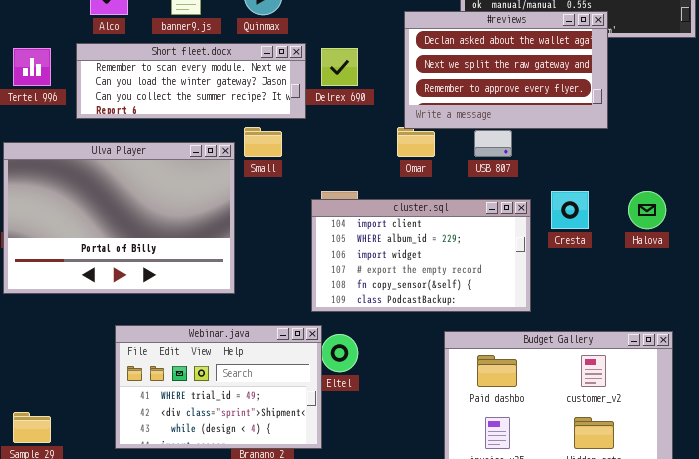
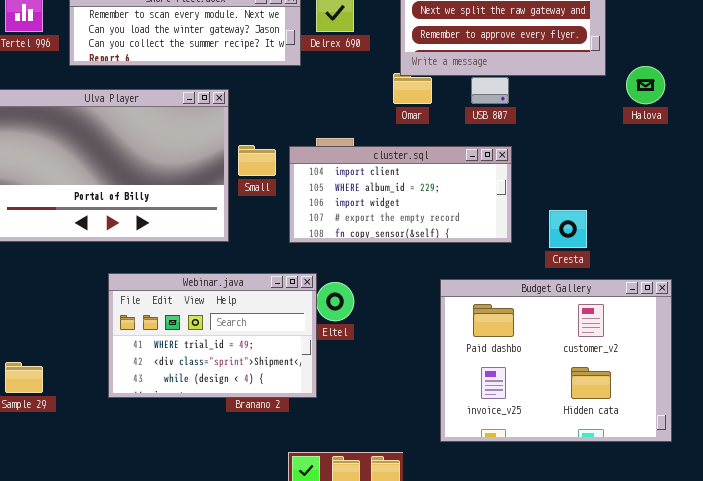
Small: [244,127,282,157] -> [238,145,276,176], moved
Cresta: [551,191,589,229] -> [549,210,587,248], moved
Halova: [628,191,666,229] -> [626,66,665,104], moved
cluster.sql: [311,199,531,312] -> [289,146,512,243], moved, resized

